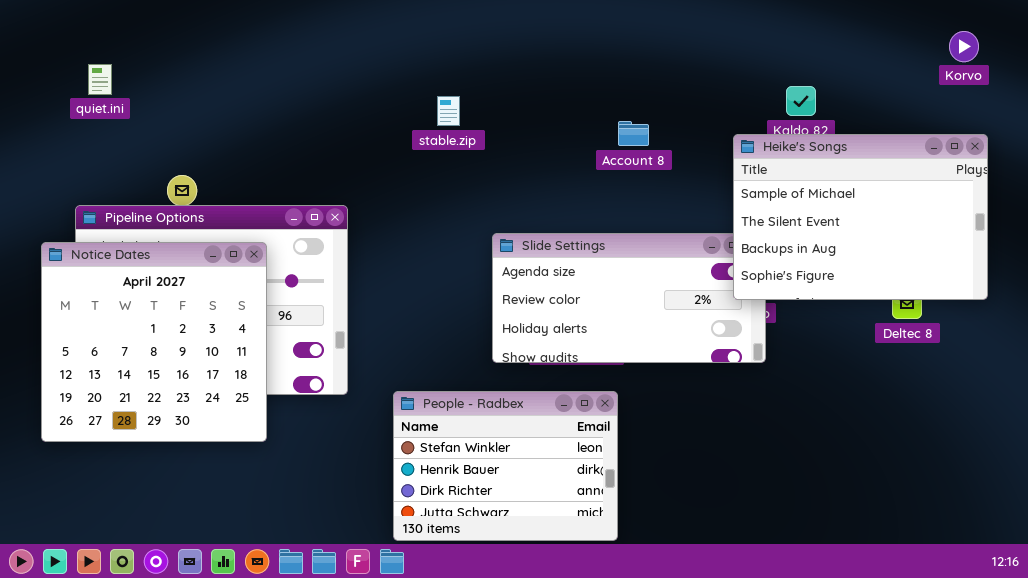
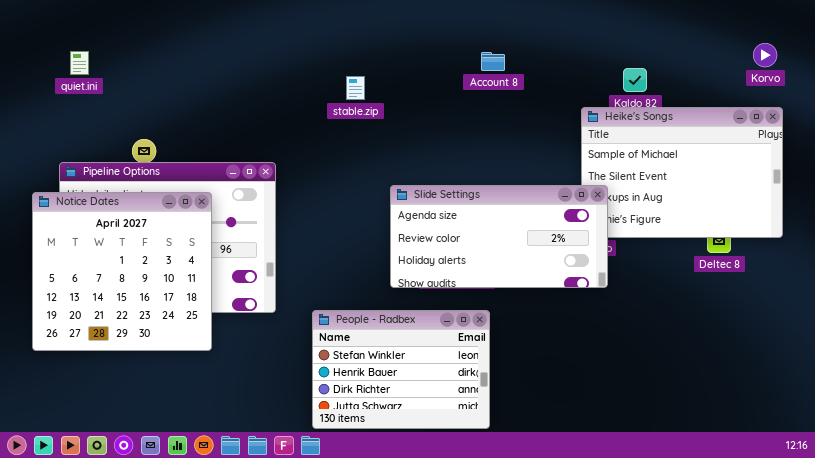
Korvo: [949,31,979,62] -> [753,43,777,67], moved
Account 8: [618,121,649,146] -> [481,52,505,71], moved
Slide Settings: [492,233,766,363] -> [390,185,608,288], raised

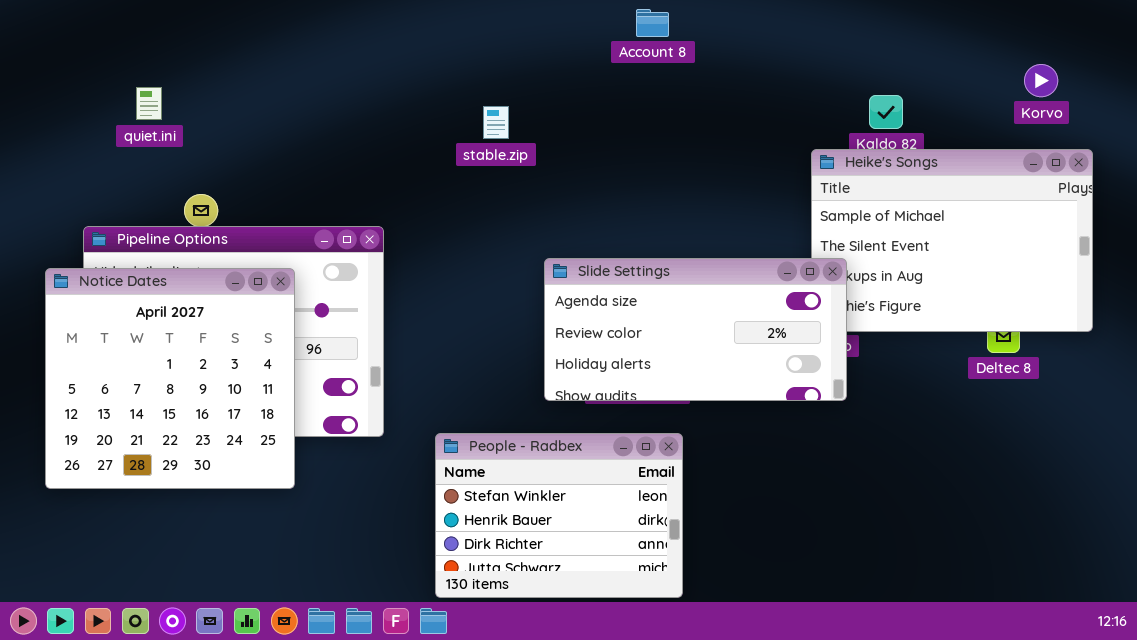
Korvo: [753,43,777,67] -> [1024,64,1058,97], moved
quiet.ini: [70,51,89,75] -> [136,87,162,120], moved
Account 8: [481,52,505,71] -> [636,9,669,37], moved

